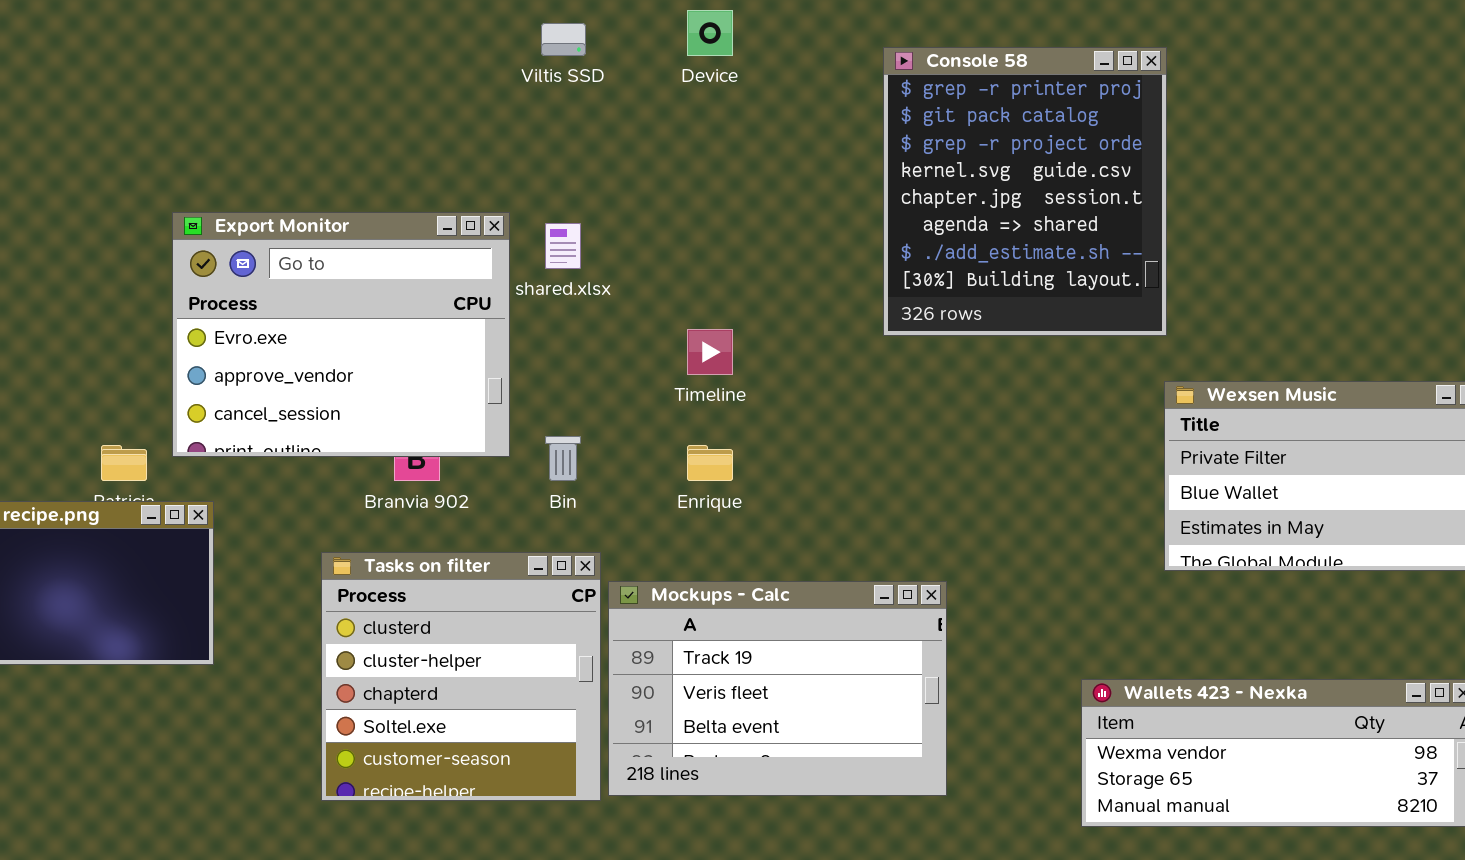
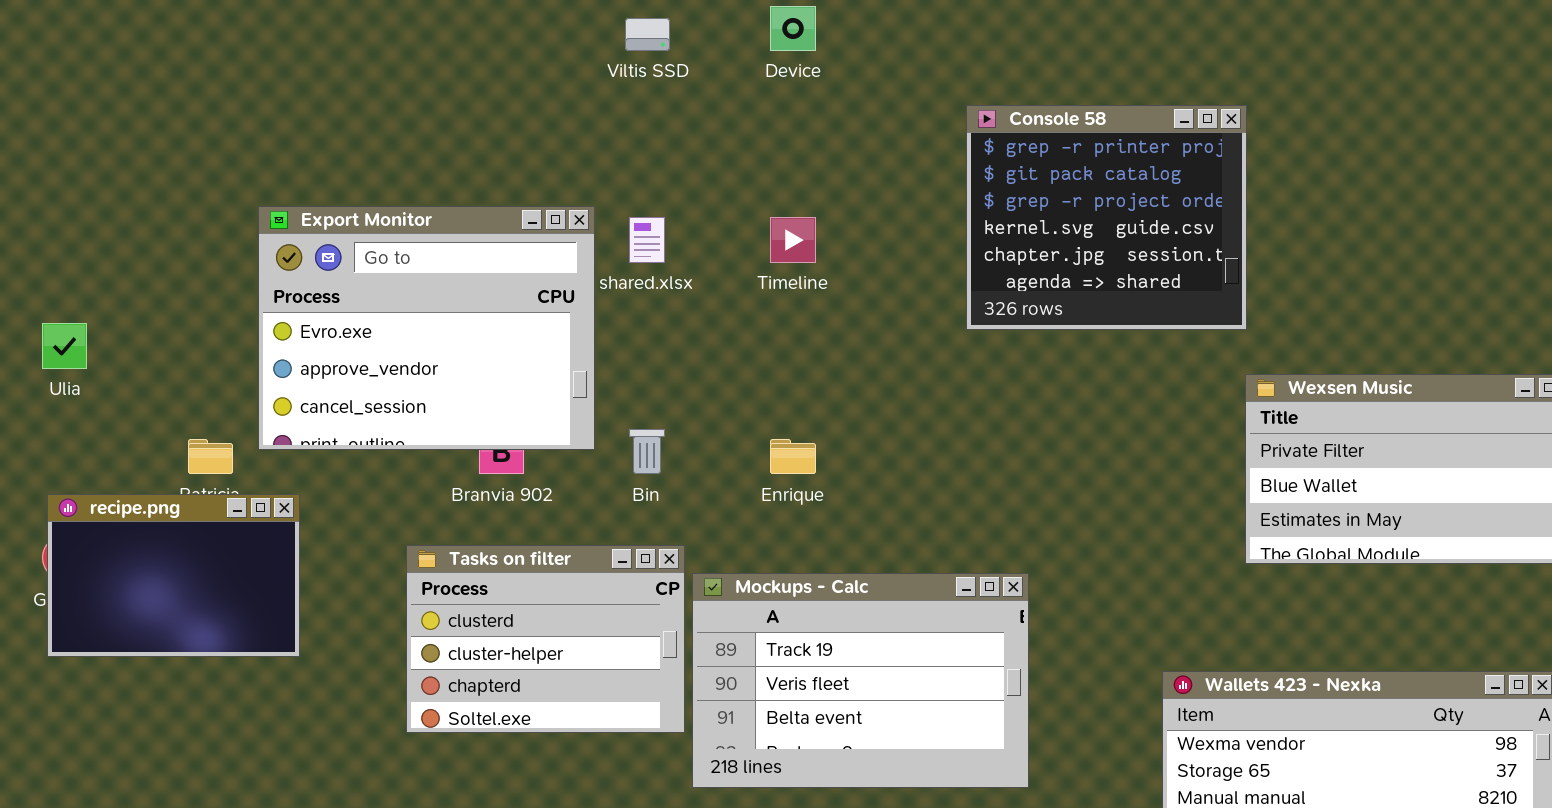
Console 58: [883,47,1167,336] -> [966,105,1247,330], resized
Timeline: [687,329,733,375] -> [770,217,816,263], moved
Tasks on filter: [321,552,601,801] -> [406,545,685,733], resized

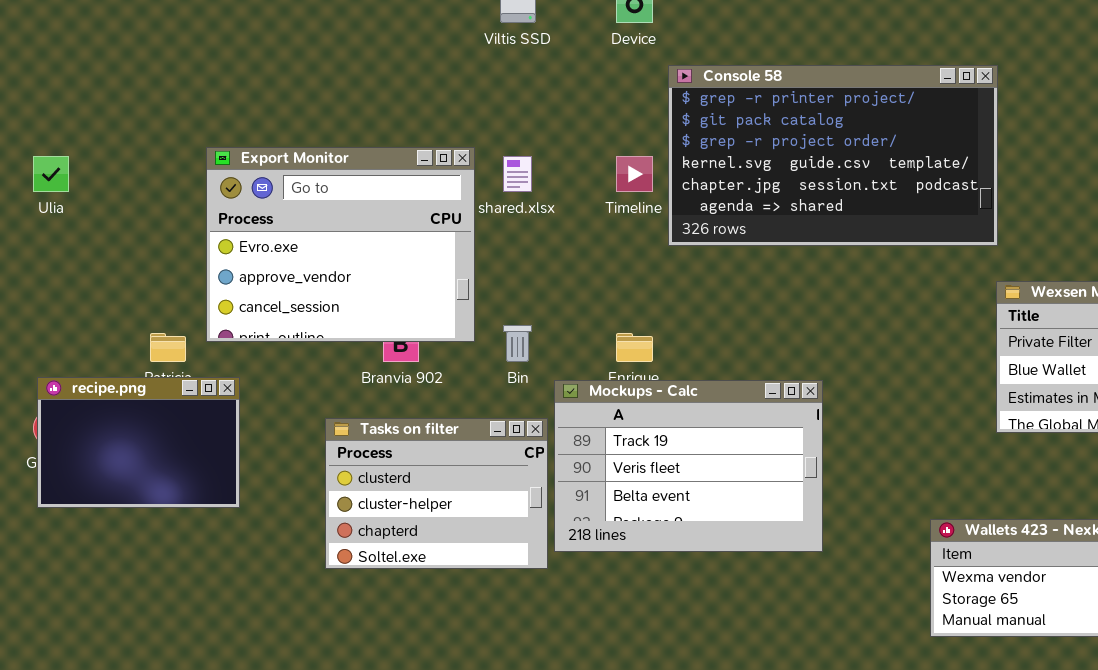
Console 58: [966,105,1247,330] -> [668,65,998,246], resized
Ulia: [42,323,87,369] -> [33,156,69,192], moved
Mockups - Calc: [692,573,1029,788] -> [554,380,823,552], moved

